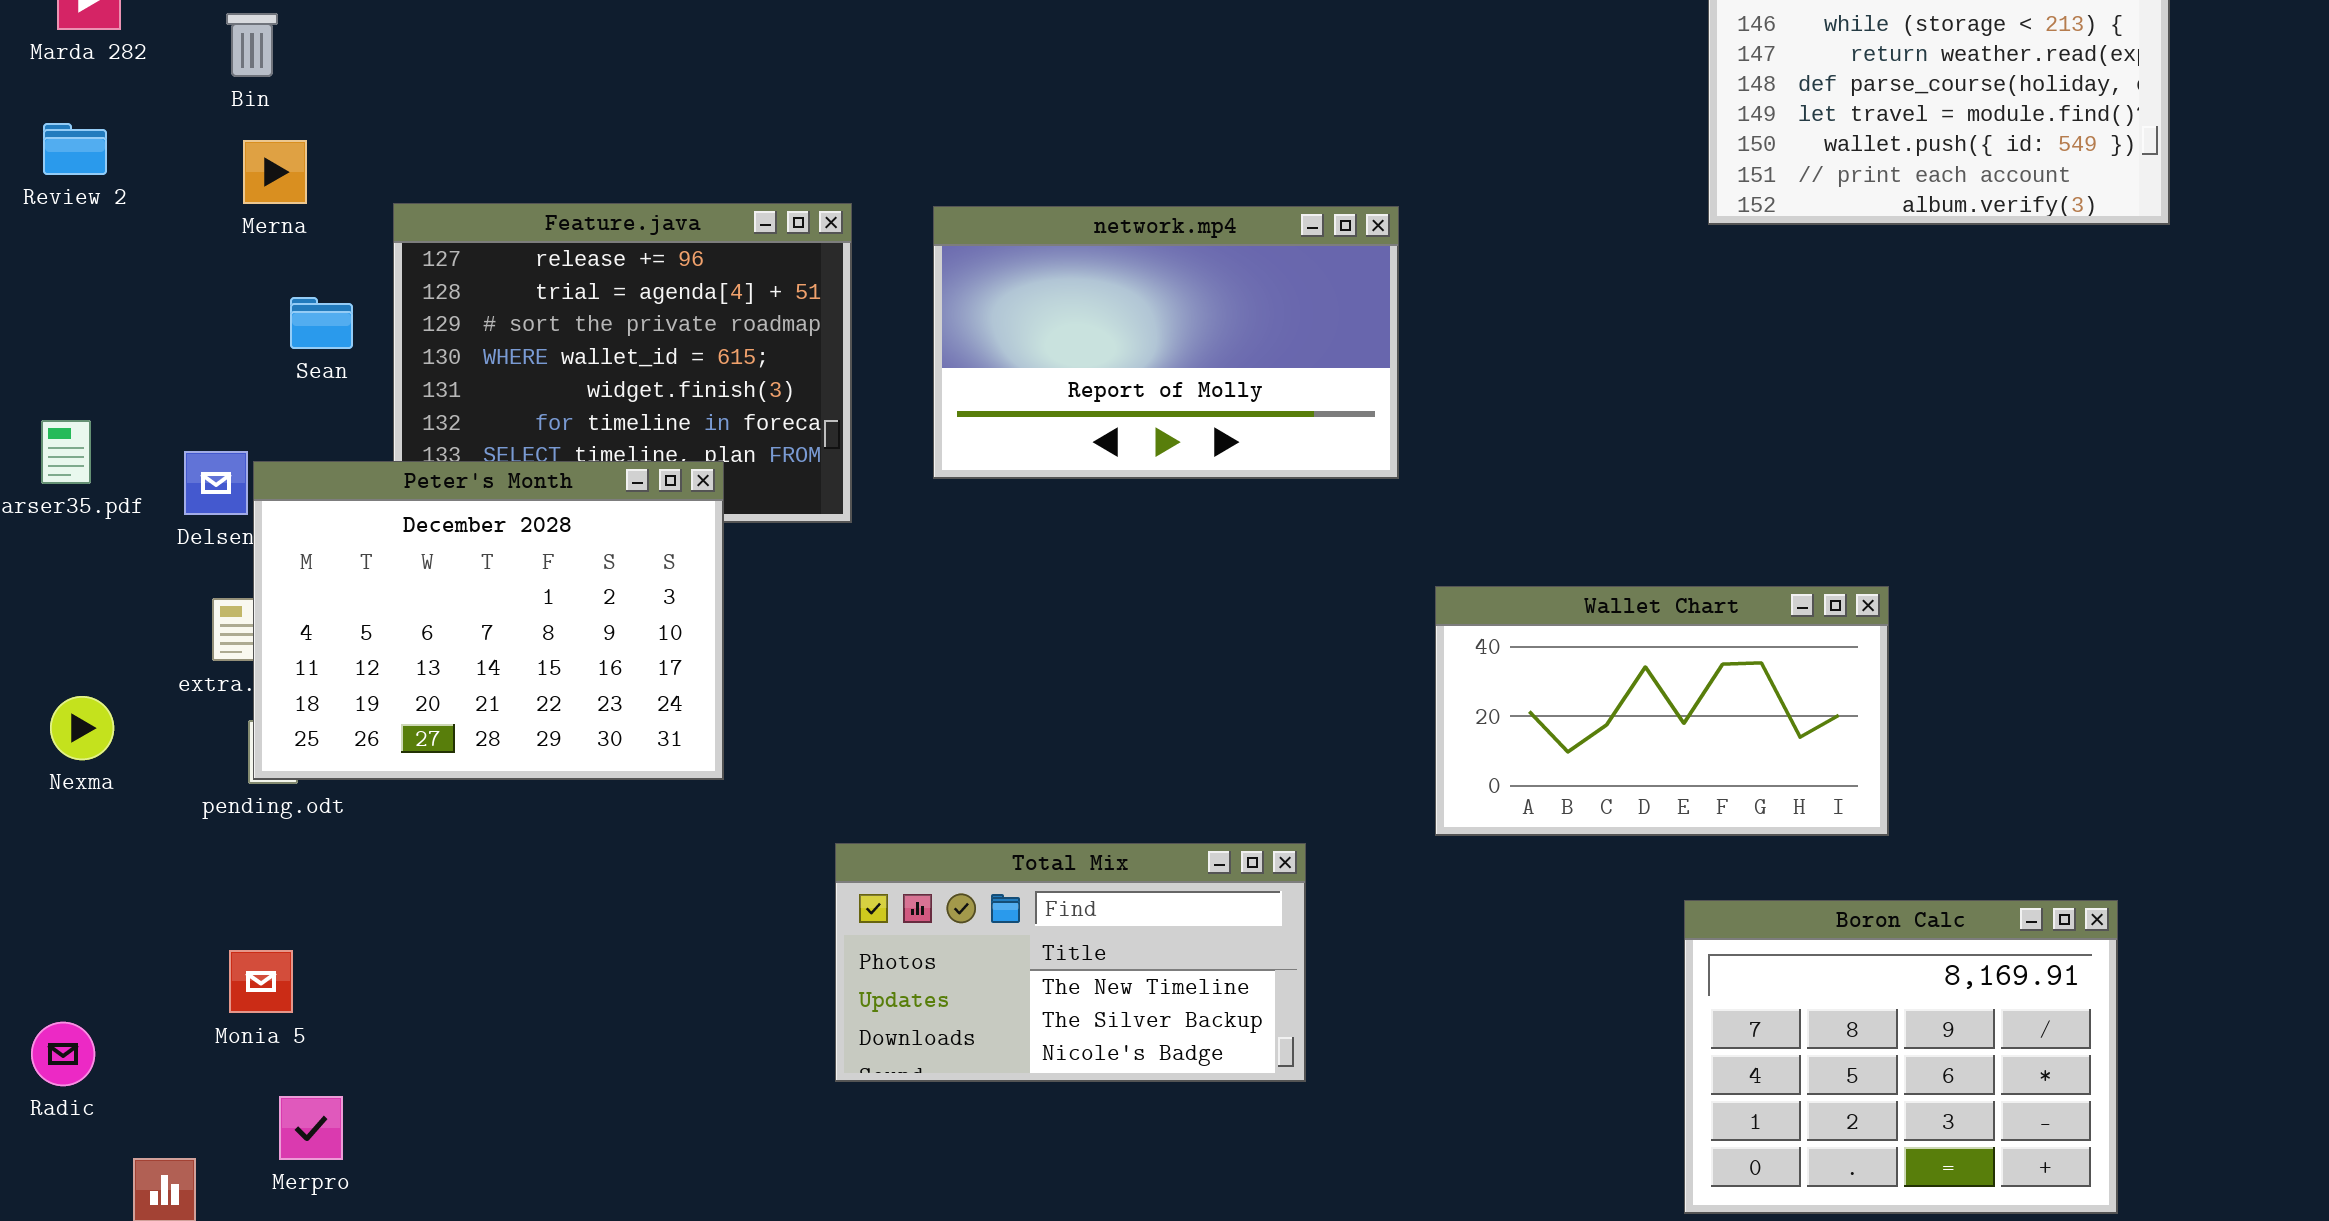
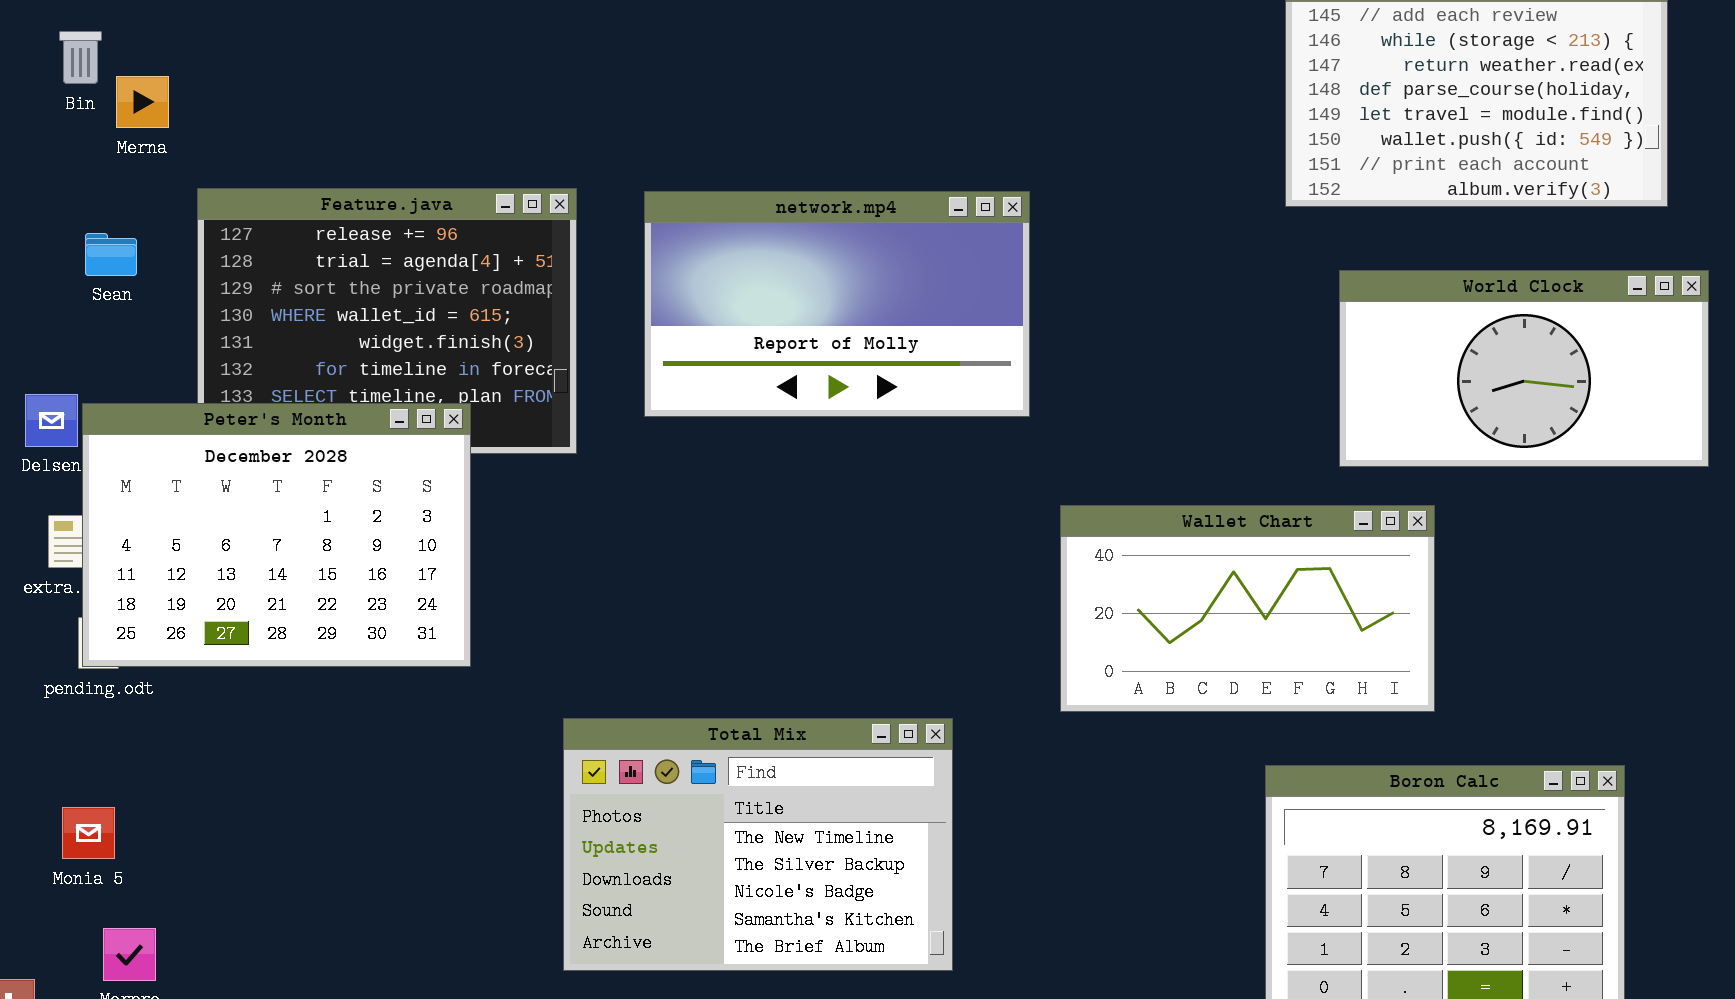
Merna: [243,140,307,204] -> [116,76,169,128], moved
Sean: [290,297,353,349] -> [85,233,137,276], moved
World Clock: none -> [1339,270,1709,467], opened
Total Mix: [835,843,1306,1082] -> [563,718,953,971], resized

